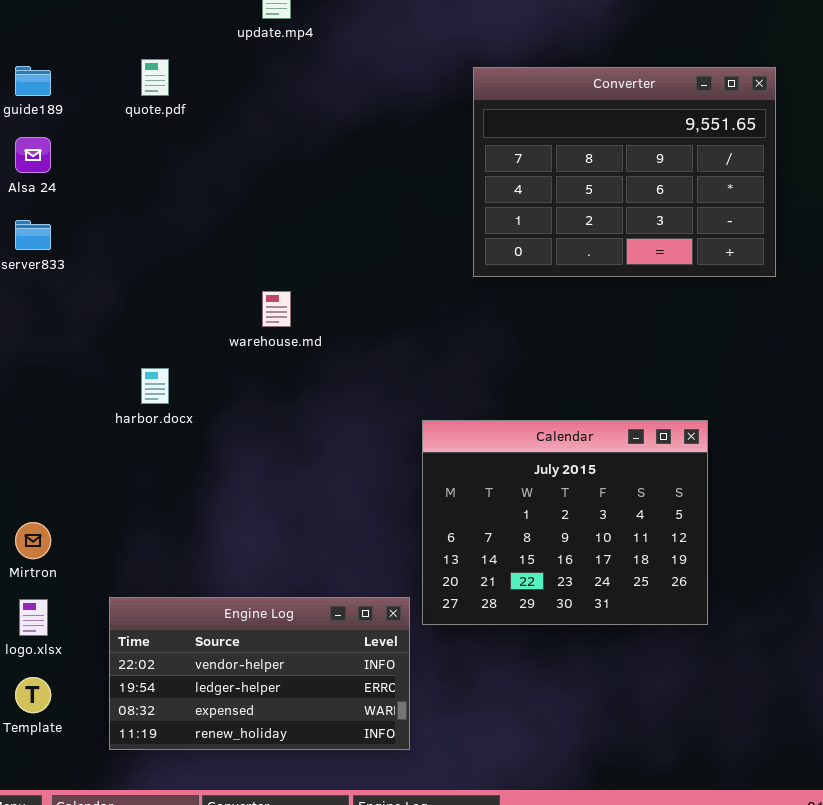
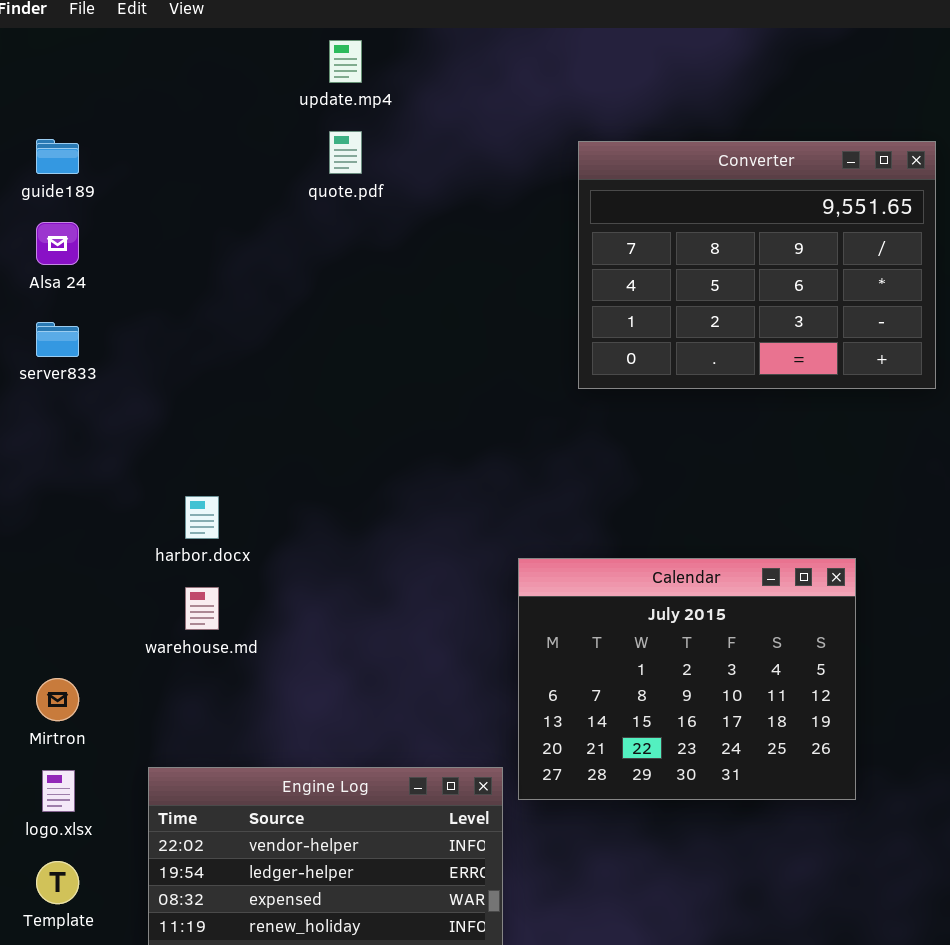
quote.pdf: [141,59,169,96] -> [329,131,362,174], moved
warehouse.md: [262,291,291,327] -> [185,587,219,630], moved

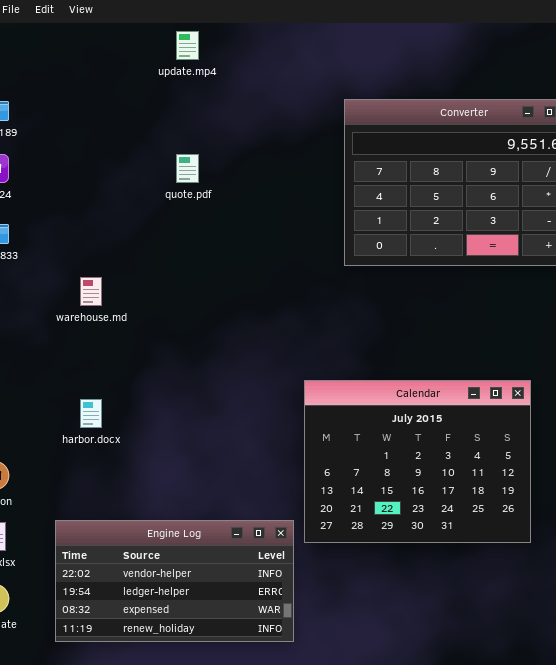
quote.pdf: [329,131,362,174] -> [176,154,199,183], moved
harbor.docx: [185,496,219,539] -> [80,399,102,428], moved
warehouse.md: [185,587,219,630] -> [80,277,102,306], moved

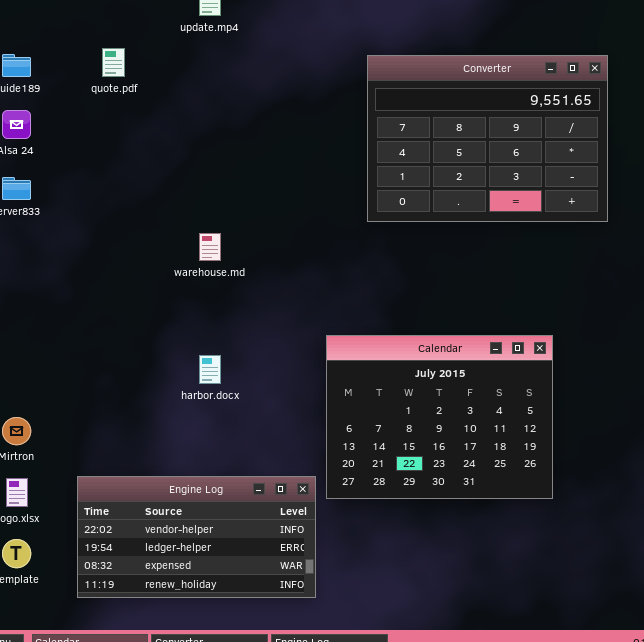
quote.pdf: [176,154,199,183] -> [102,48,125,77], moved
warehouse.md: [80,277,102,306] -> [199,233,221,261], moved
harbor.docx: [80,399,102,428] -> [199,355,221,384], moved

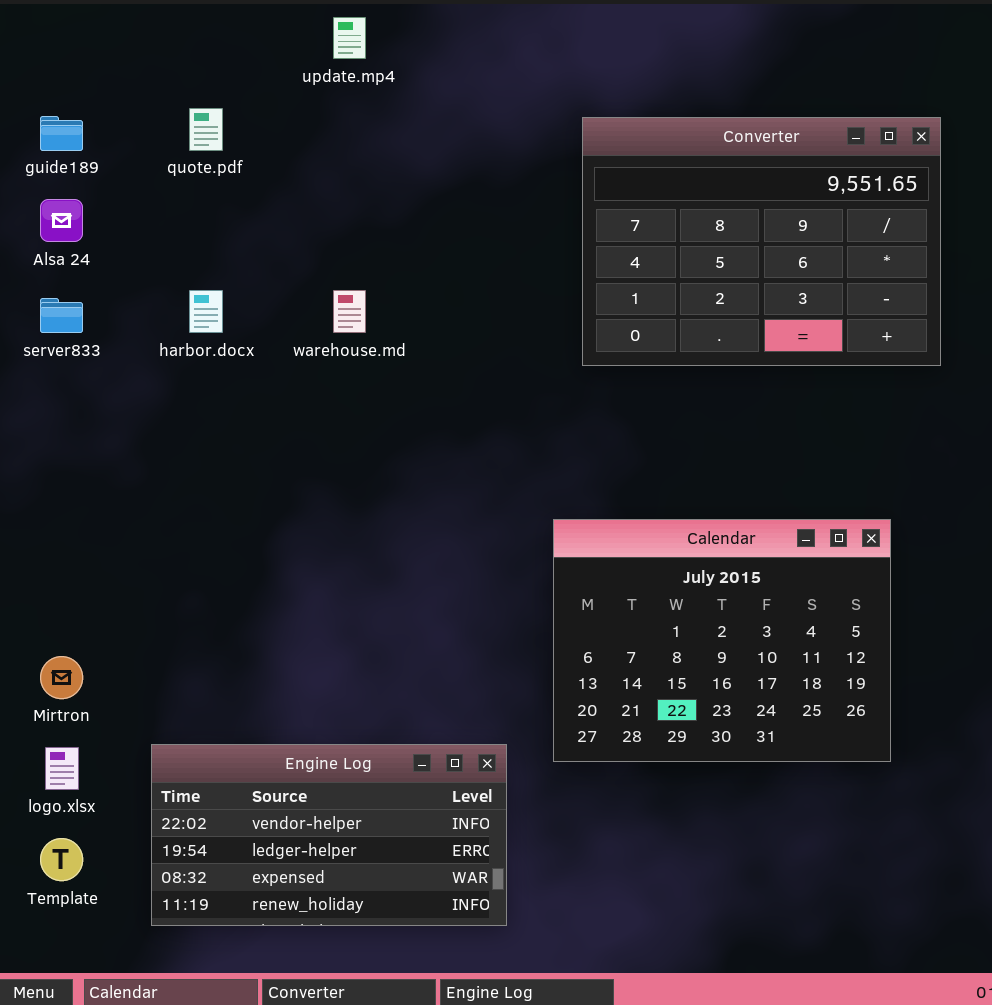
warehouse.md: [199,233,221,261] -> [333,290,366,333], moved
Calendar: [326,335,553,499] -> [553,519,891,762], moved
harbor.docx: [199,355,221,384] -> [189,290,223,333], moved

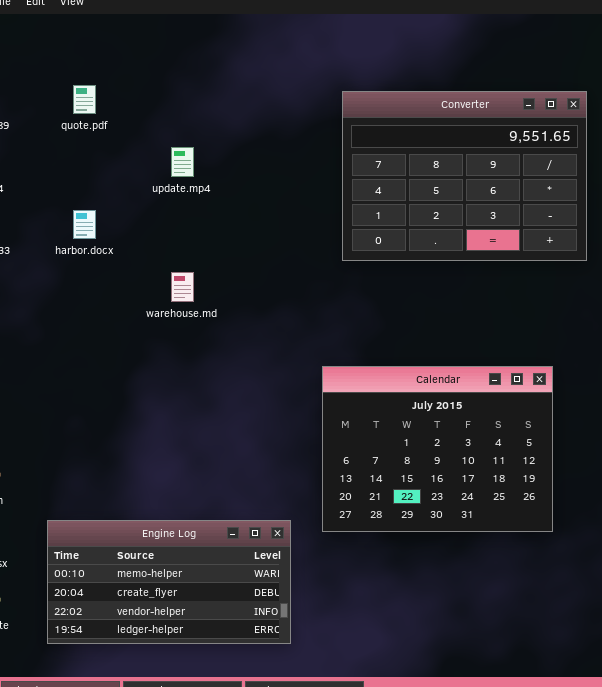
update.mp4: [333,17,366,59] -> [171,147,194,177], moved
warehouse.md: [333,290,366,333] -> [171,272,194,302], moved
Engine Log: [151,744,507,926] -> [47,520,291,644], scrolled up 2 rows

